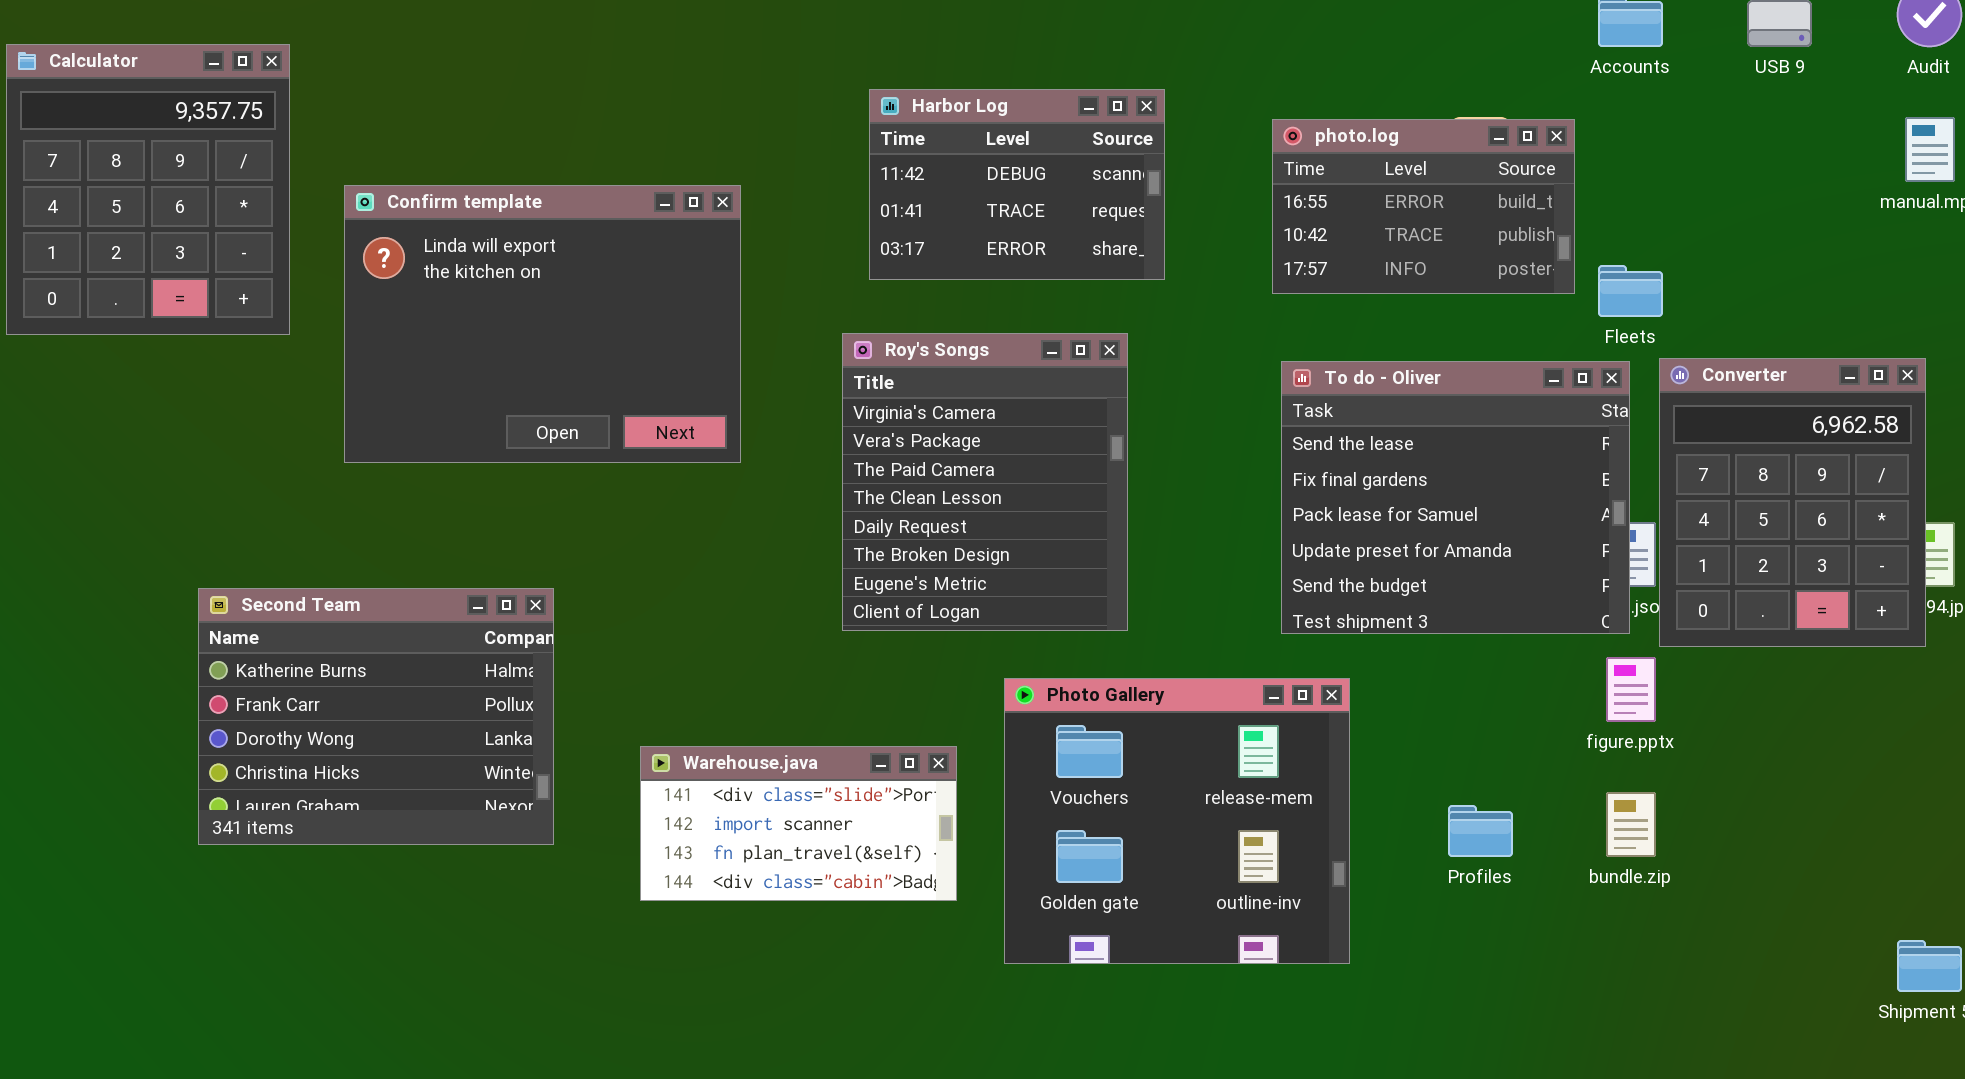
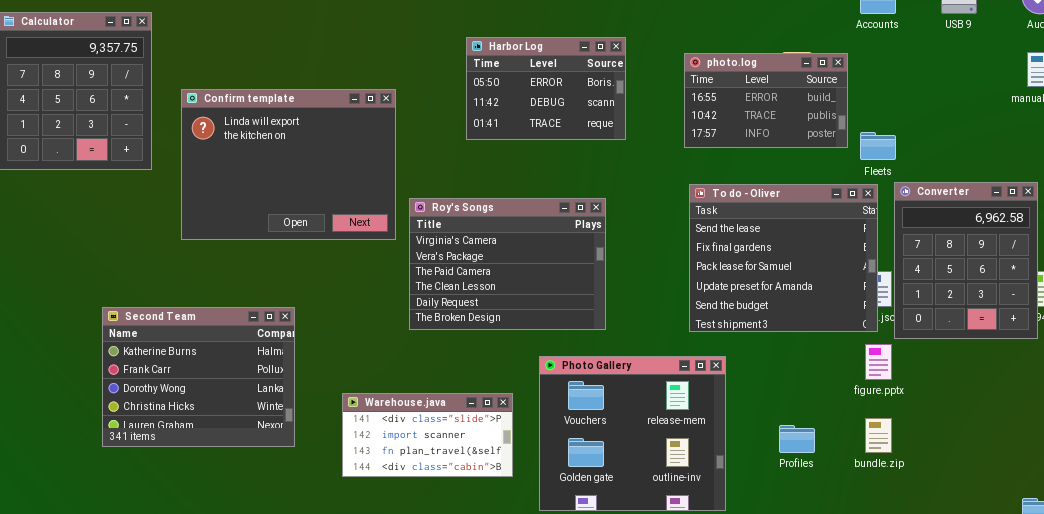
Harbor Log: [869,89,1165,280] -> [466,37,626,140], scrolled up 1 row
Roy's Songs: [842,333,1128,631] -> [409,198,606,330], resized

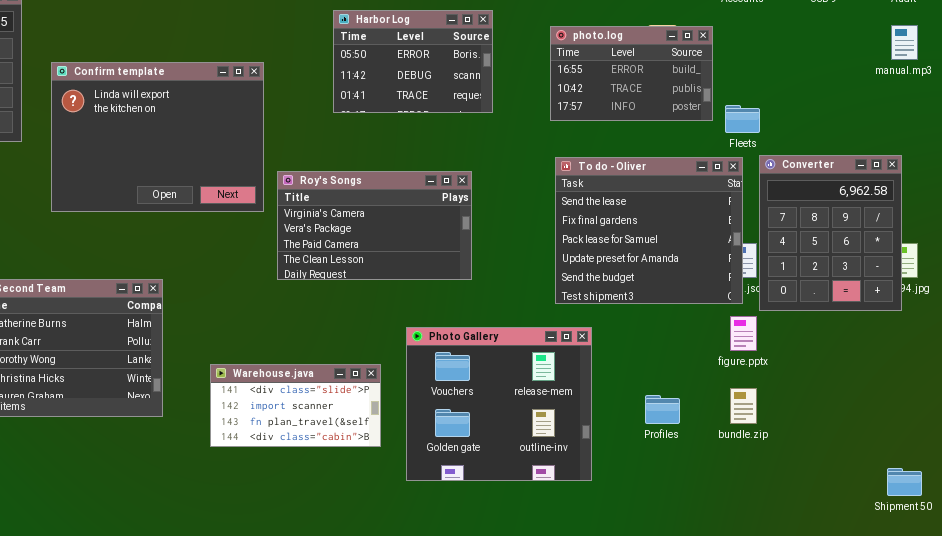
Roy's Songs: [409,198,606,330] -> [277,171,472,280], resized

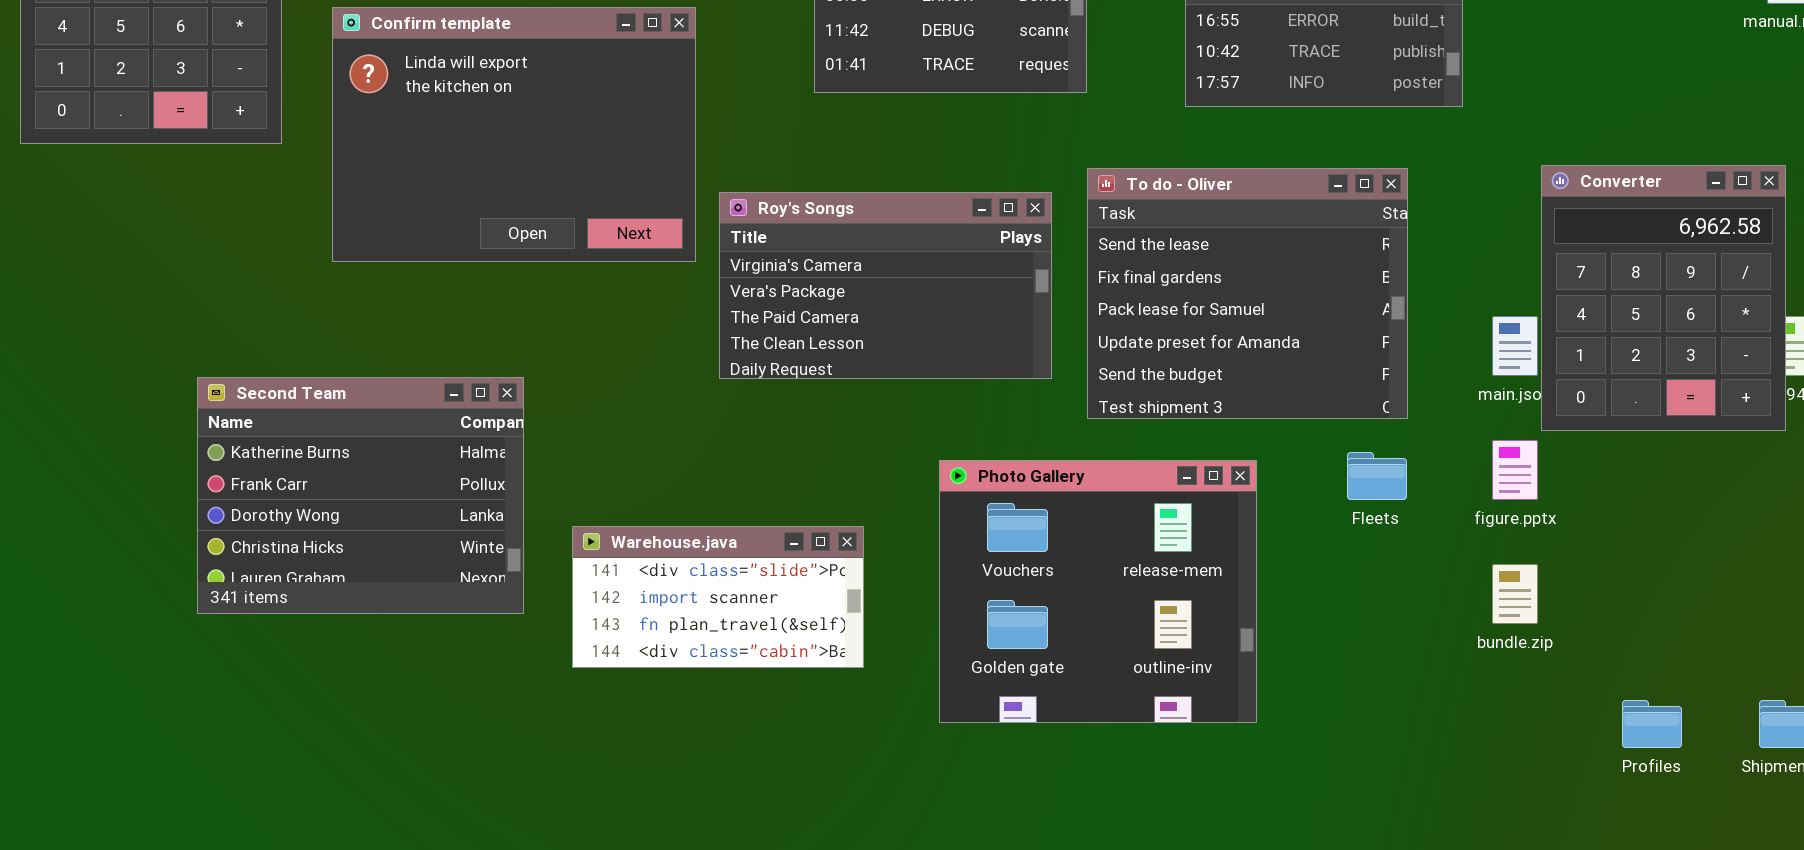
Fleets: [725,105,760,133] -> [1347,452,1407,500], moved
To do - Oliver: [555,157,743,304] -> [1087,168,1408,419], moved
Warehouse.java: [210,364,381,447] -> [572,526,864,668], moved
Profiles: [645,395,680,424] -> [1622,700,1682,748], moved

